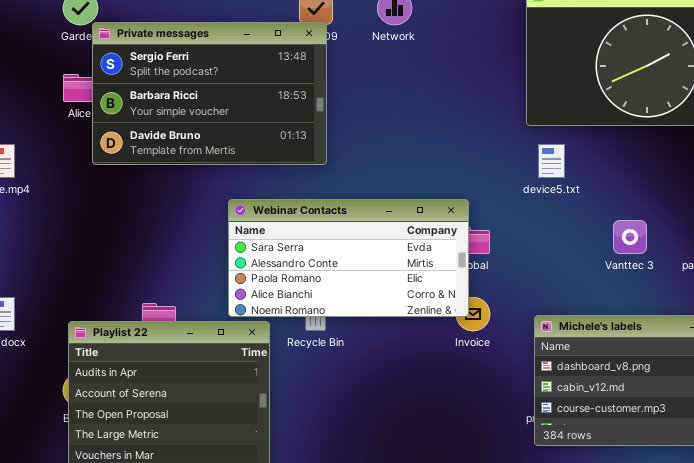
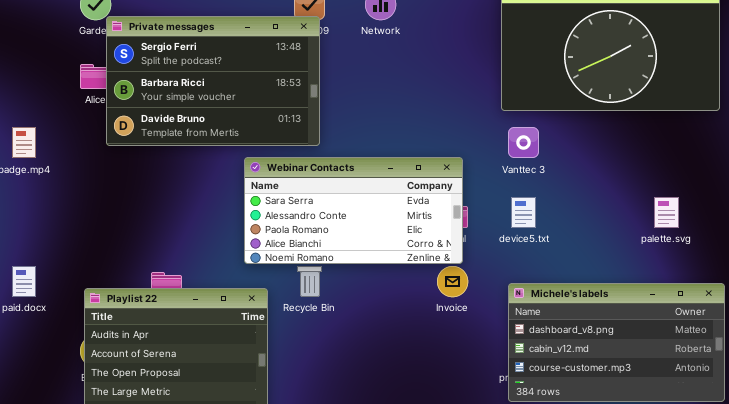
device5.txt: [538,144,565,178] -> [511,197,536,228], moved
Webinar Contacts: [228,199,469,317] -> [244,157,463,264], moved
Vanttec 3: [613,220,647,254] -> [508,127,539,158], moved

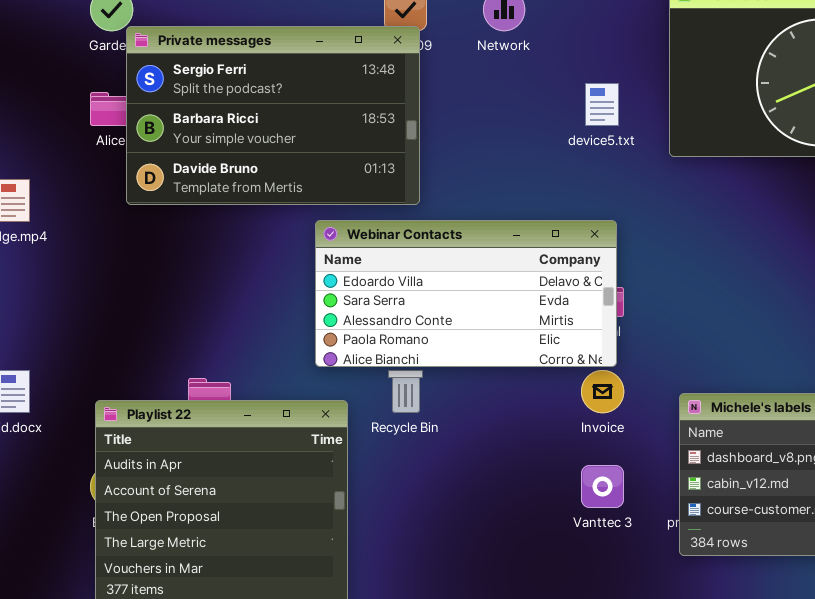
Vanttec 3: [508,127,539,158] -> [581,465,624,508], moved
Webinar Contacts: [244,157,463,264] -> [315,220,617,367], scrolled up 1 row
device5.txt: [511,197,536,228] -> [585,83,619,126], moved

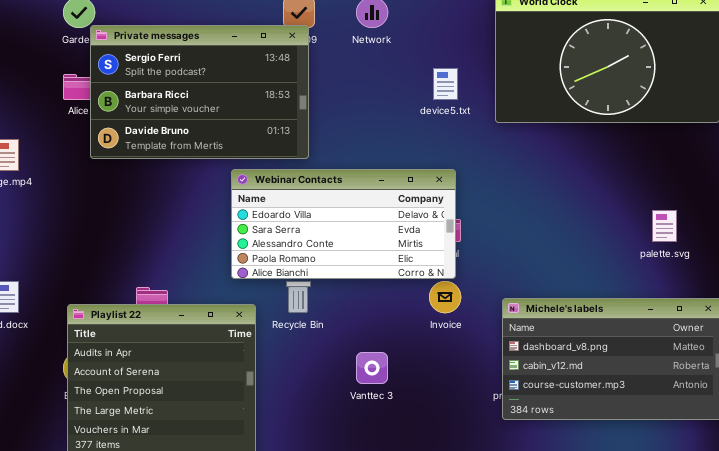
Vanttec 3: [581,465,624,508] -> [356,352,388,384], moved

